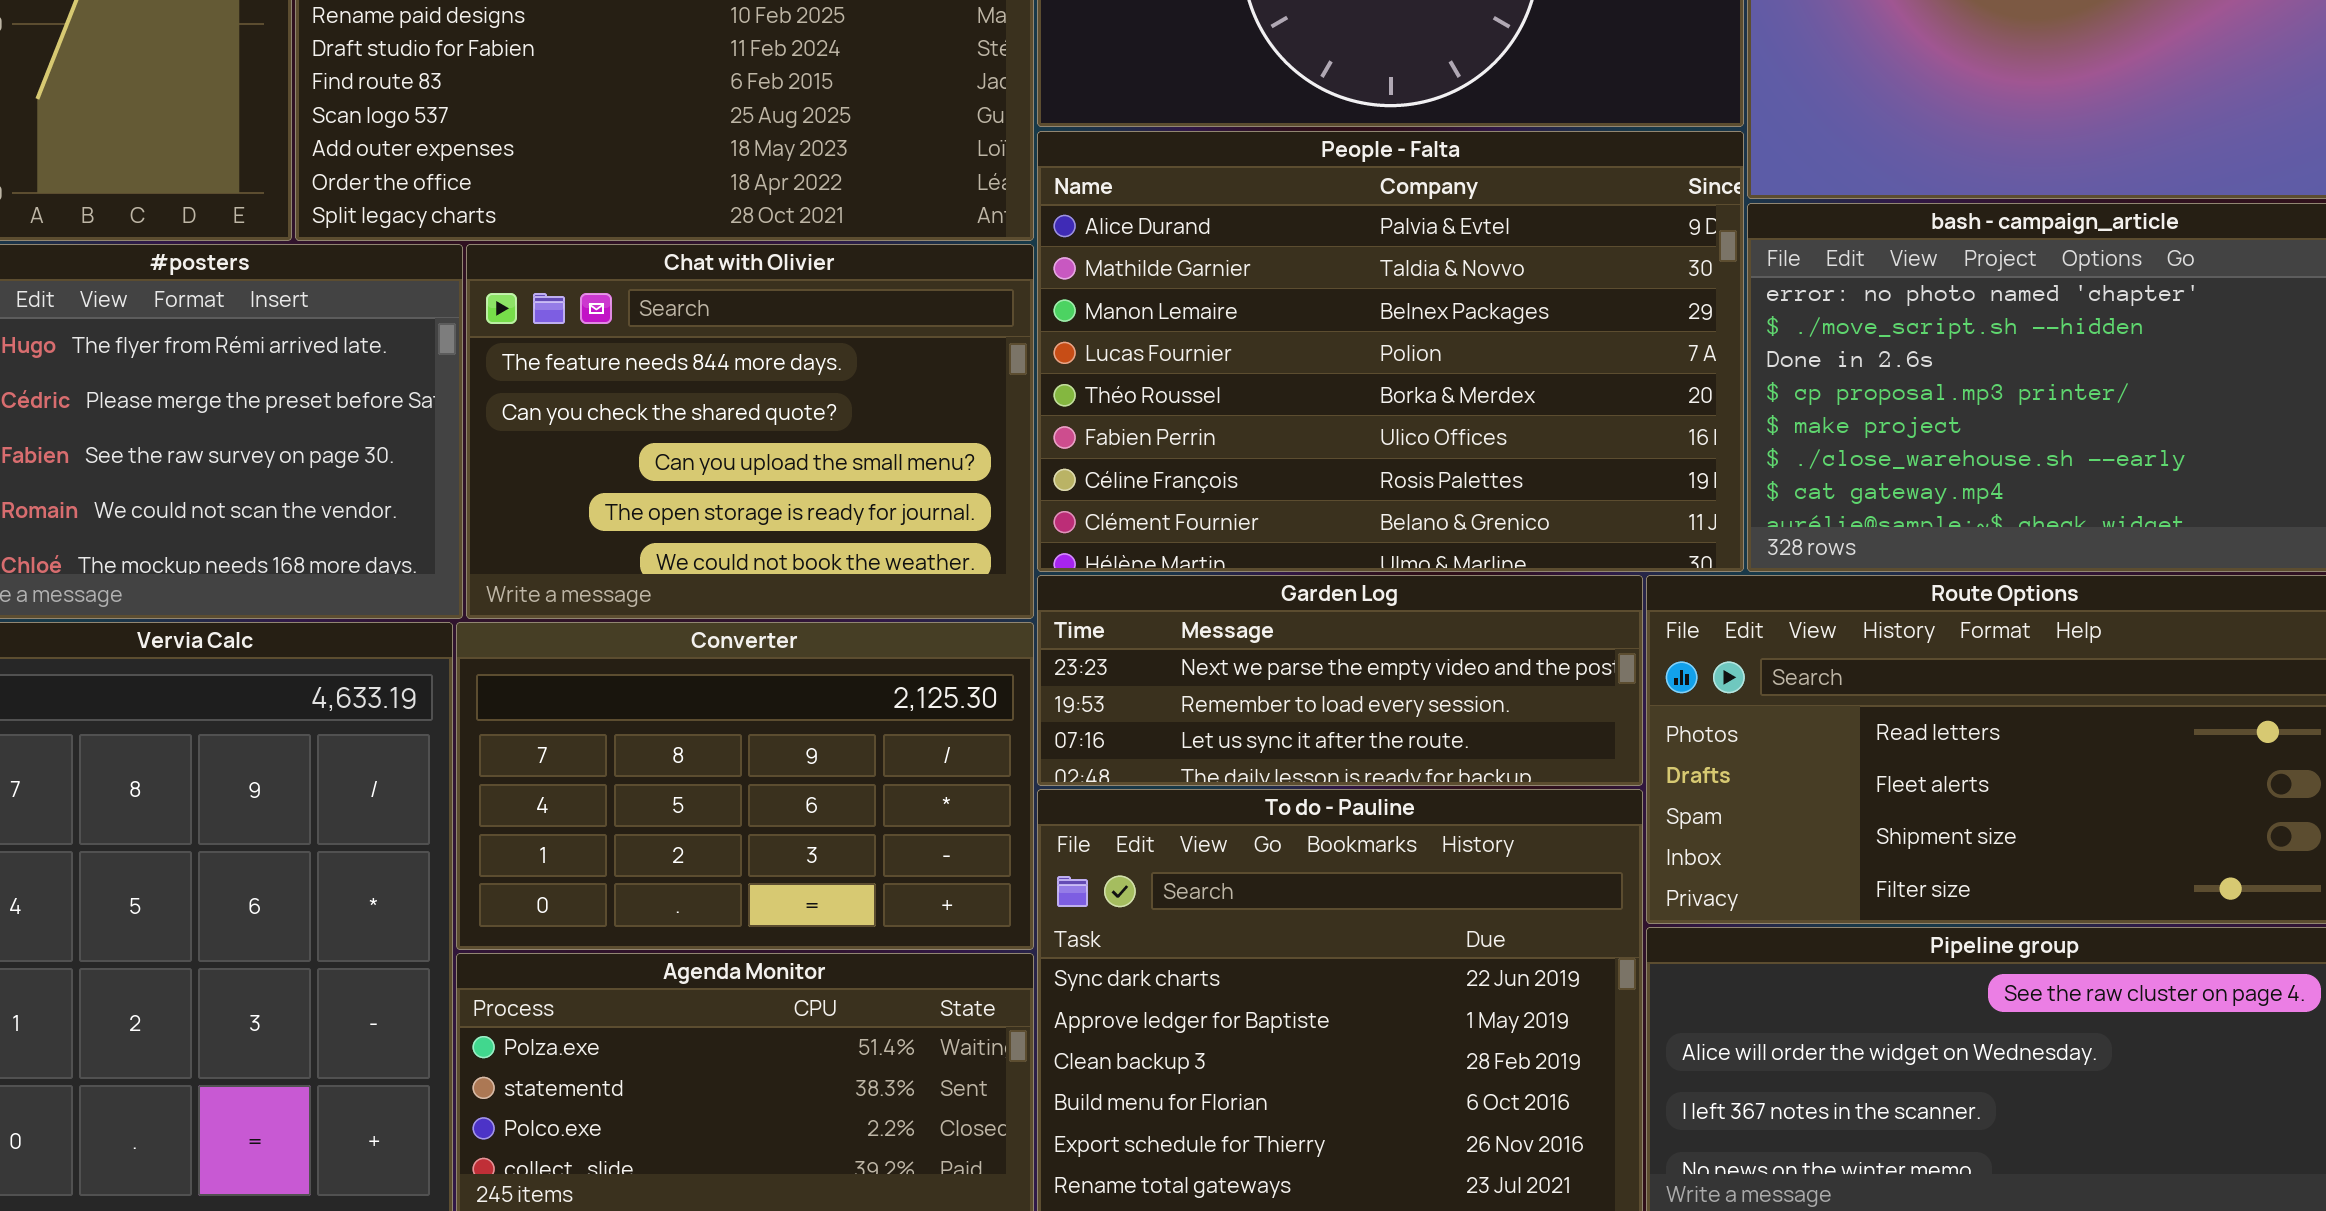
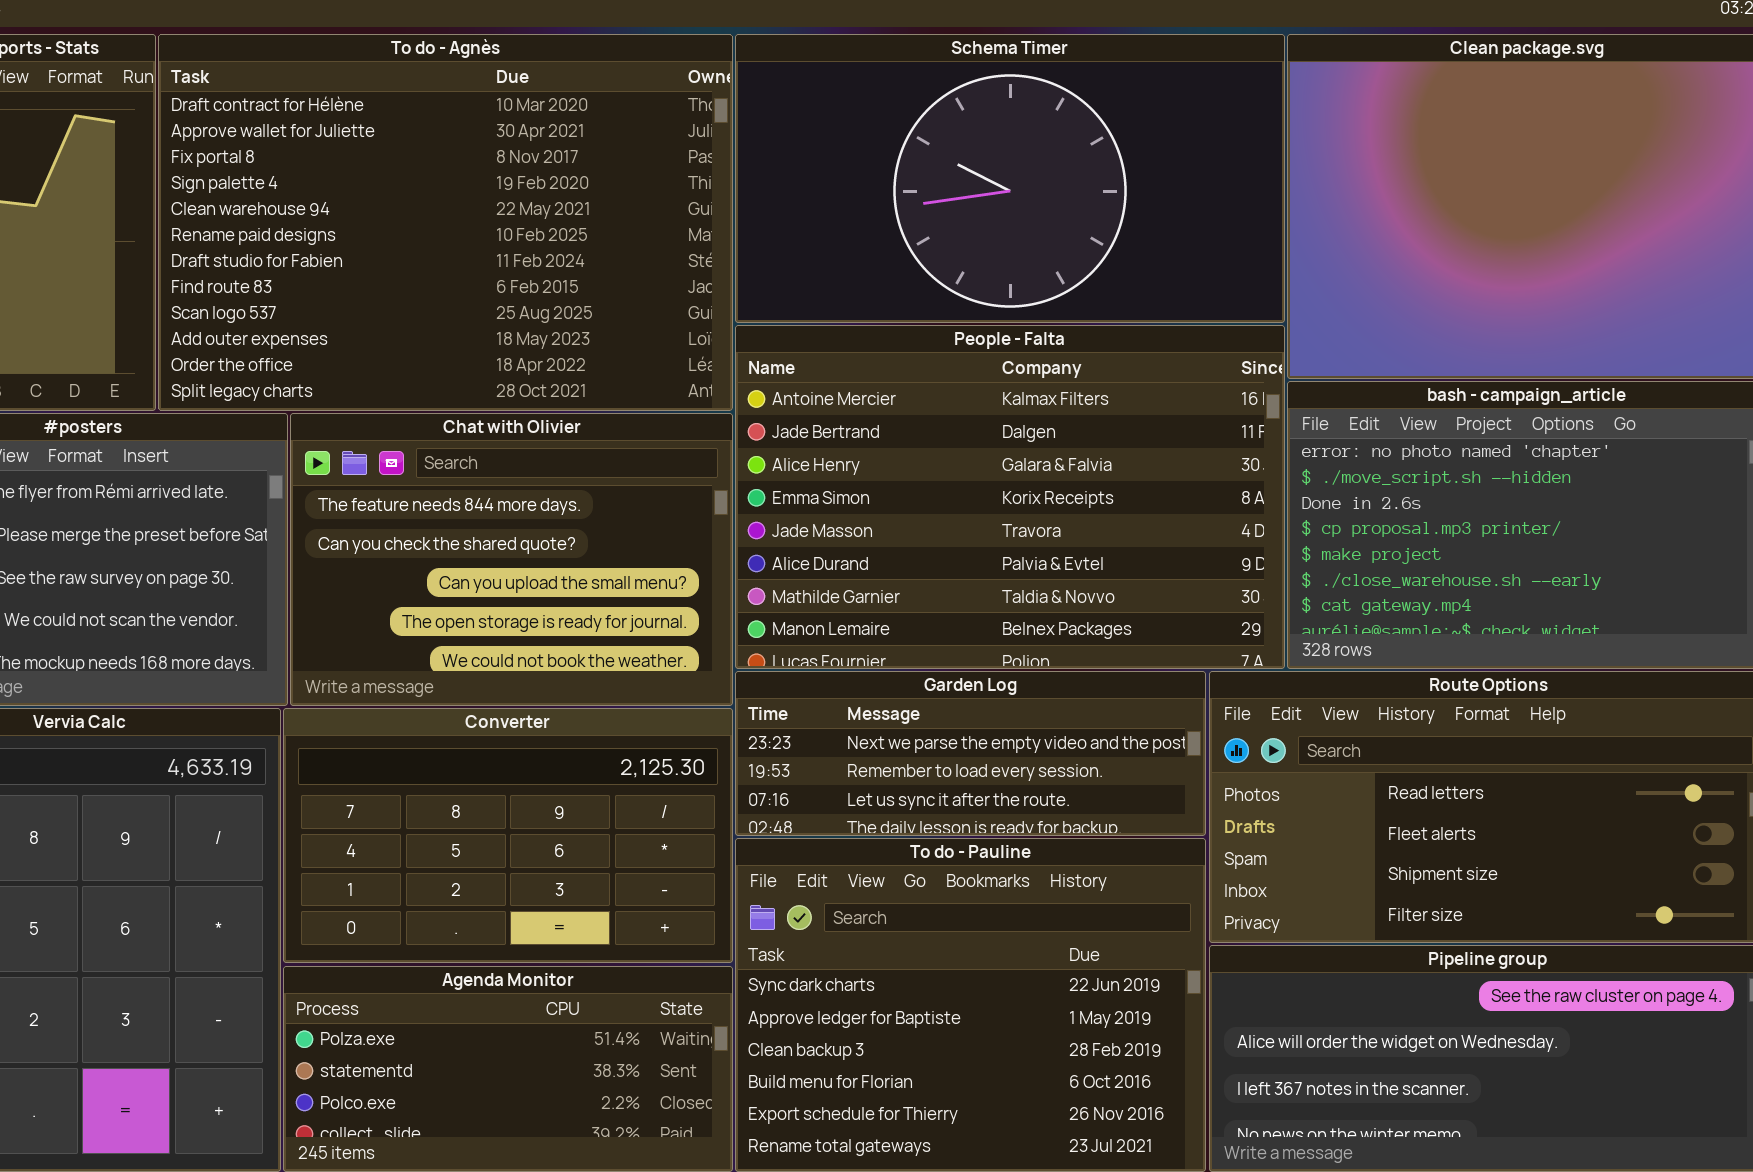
People - Falta: [1037,131,1744,572] -> [735,325,1285,669], scrolled up 5 rows

